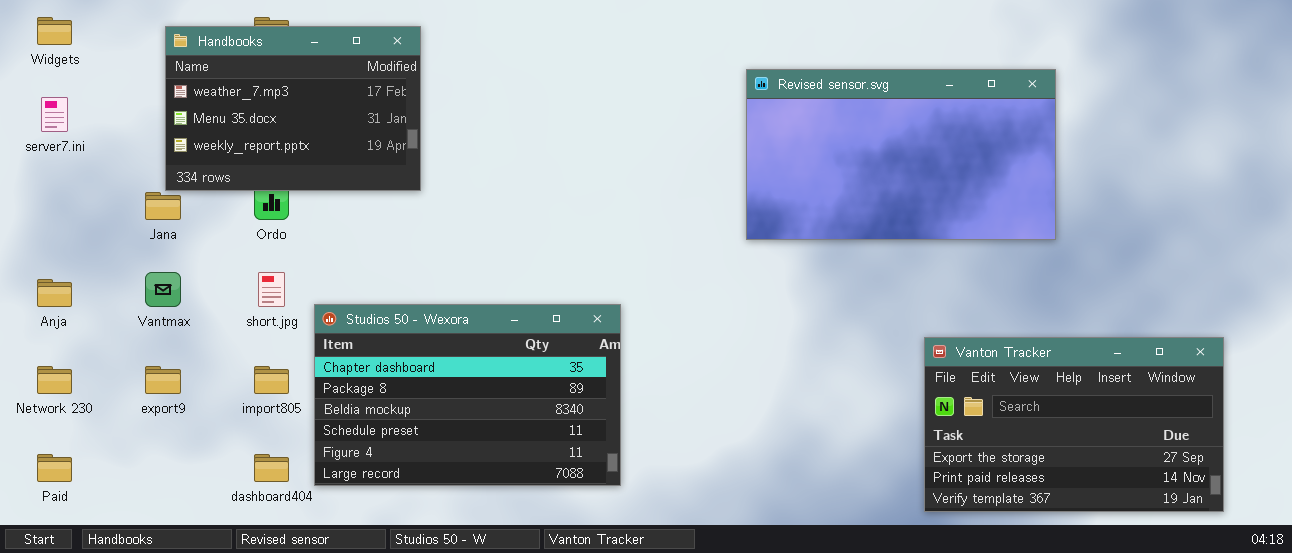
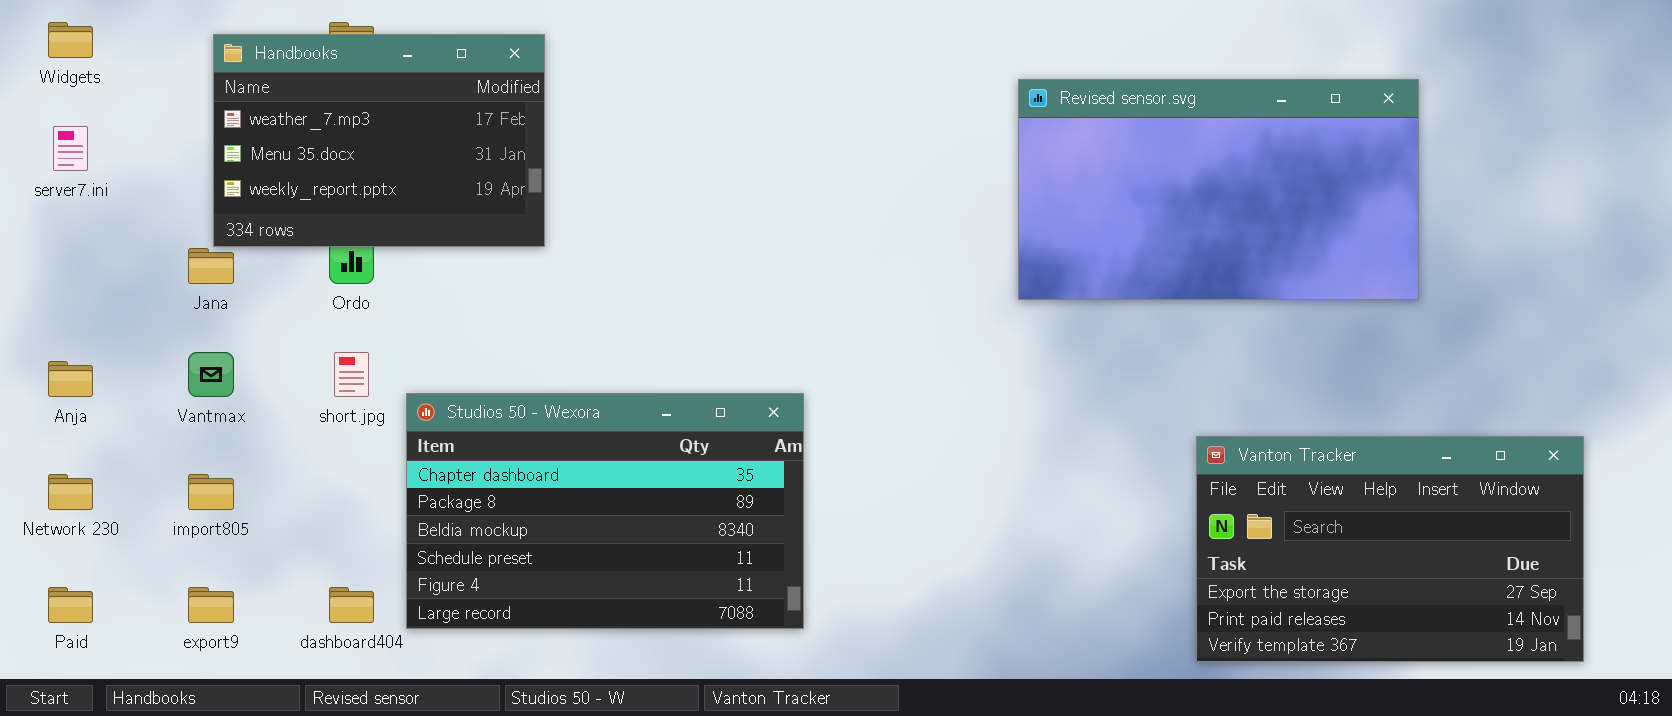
Revised sensor.svg: [746,69,1056,240] -> [1018,79,1419,300], moved
export9: [145,366,181,394] -> [188,587,234,623], moved
import805: [254,366,289,394] -> [188,474,234,510], moved

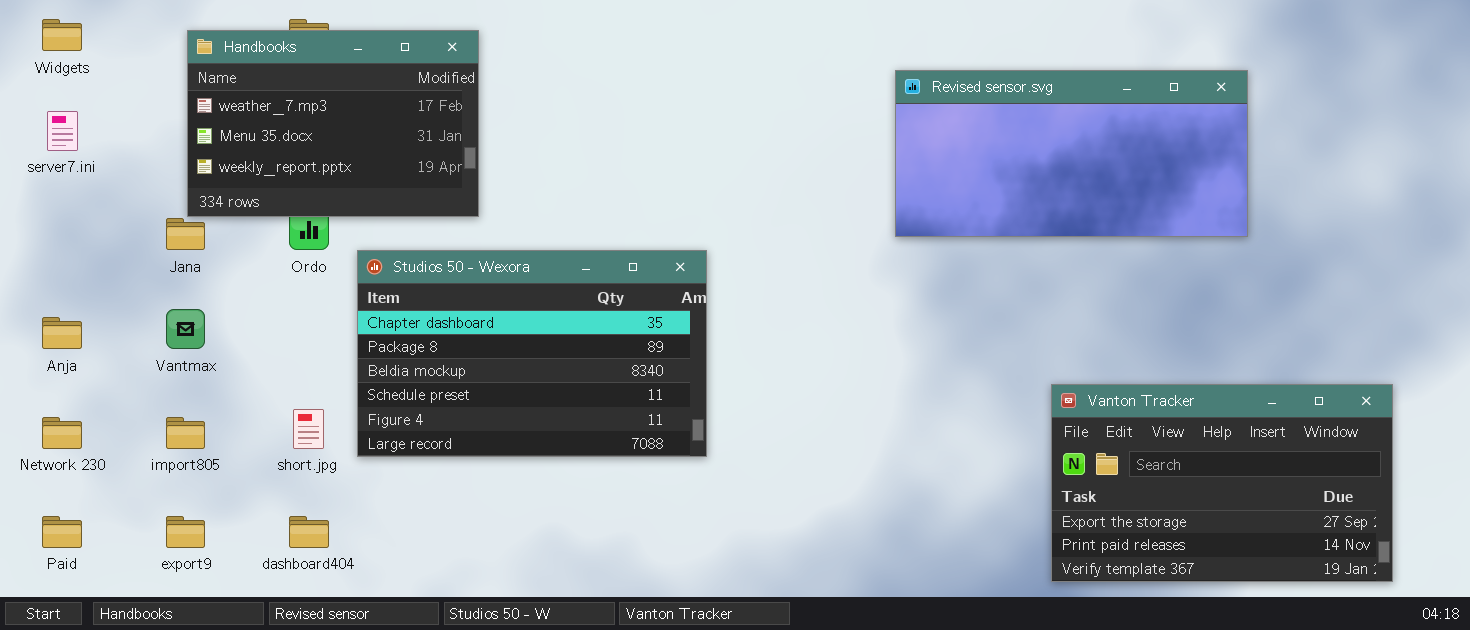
Revised sensor.svg: [1018,79,1419,300] -> [895,70,1248,237], resized
short.jpg: [334,352,369,397] -> [293,409,324,449], moved
Studios 50 - Wexora: [406,393,804,629] -> [357,250,707,457], moved

